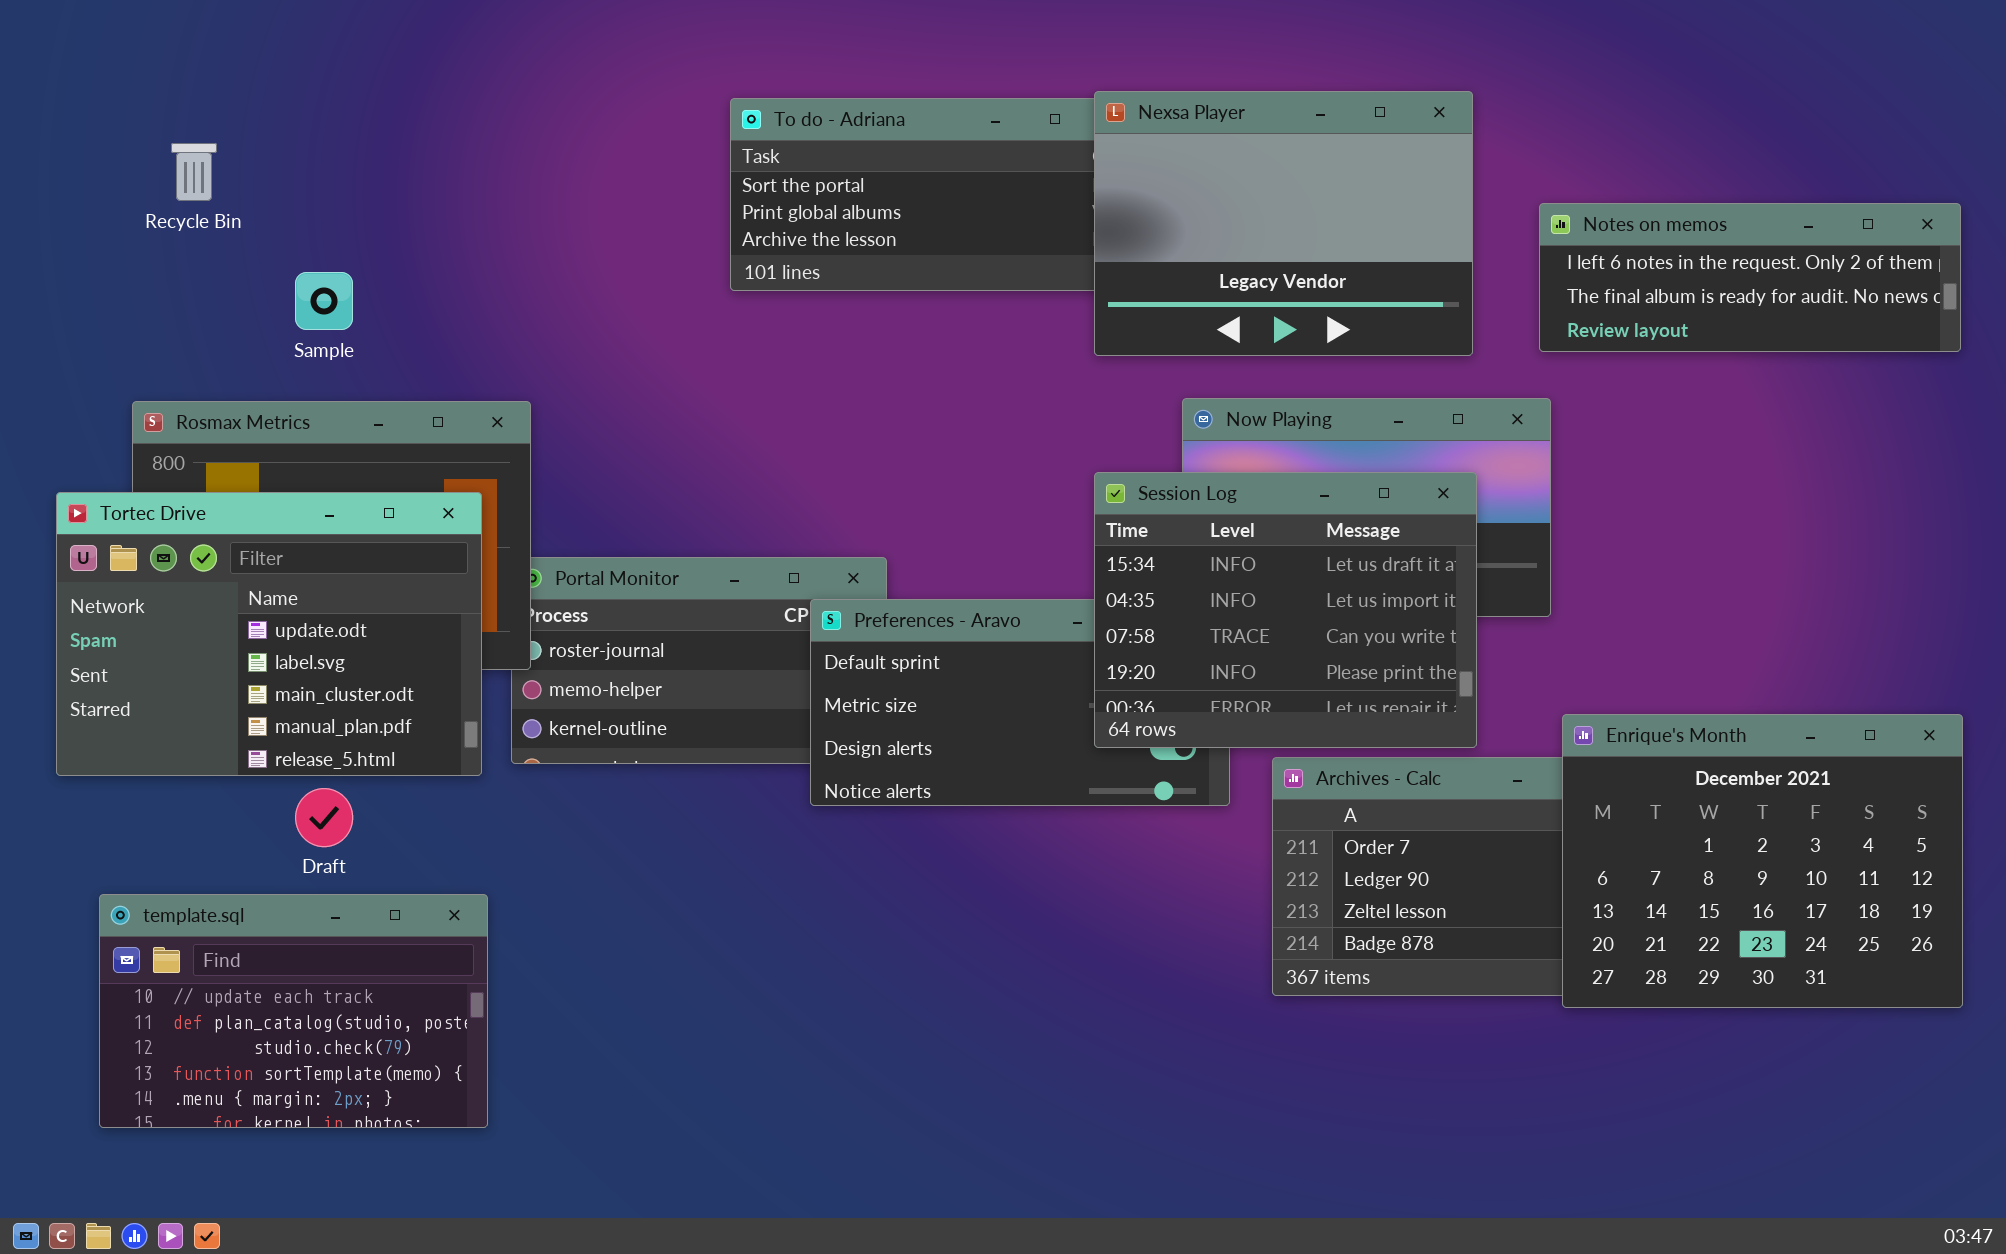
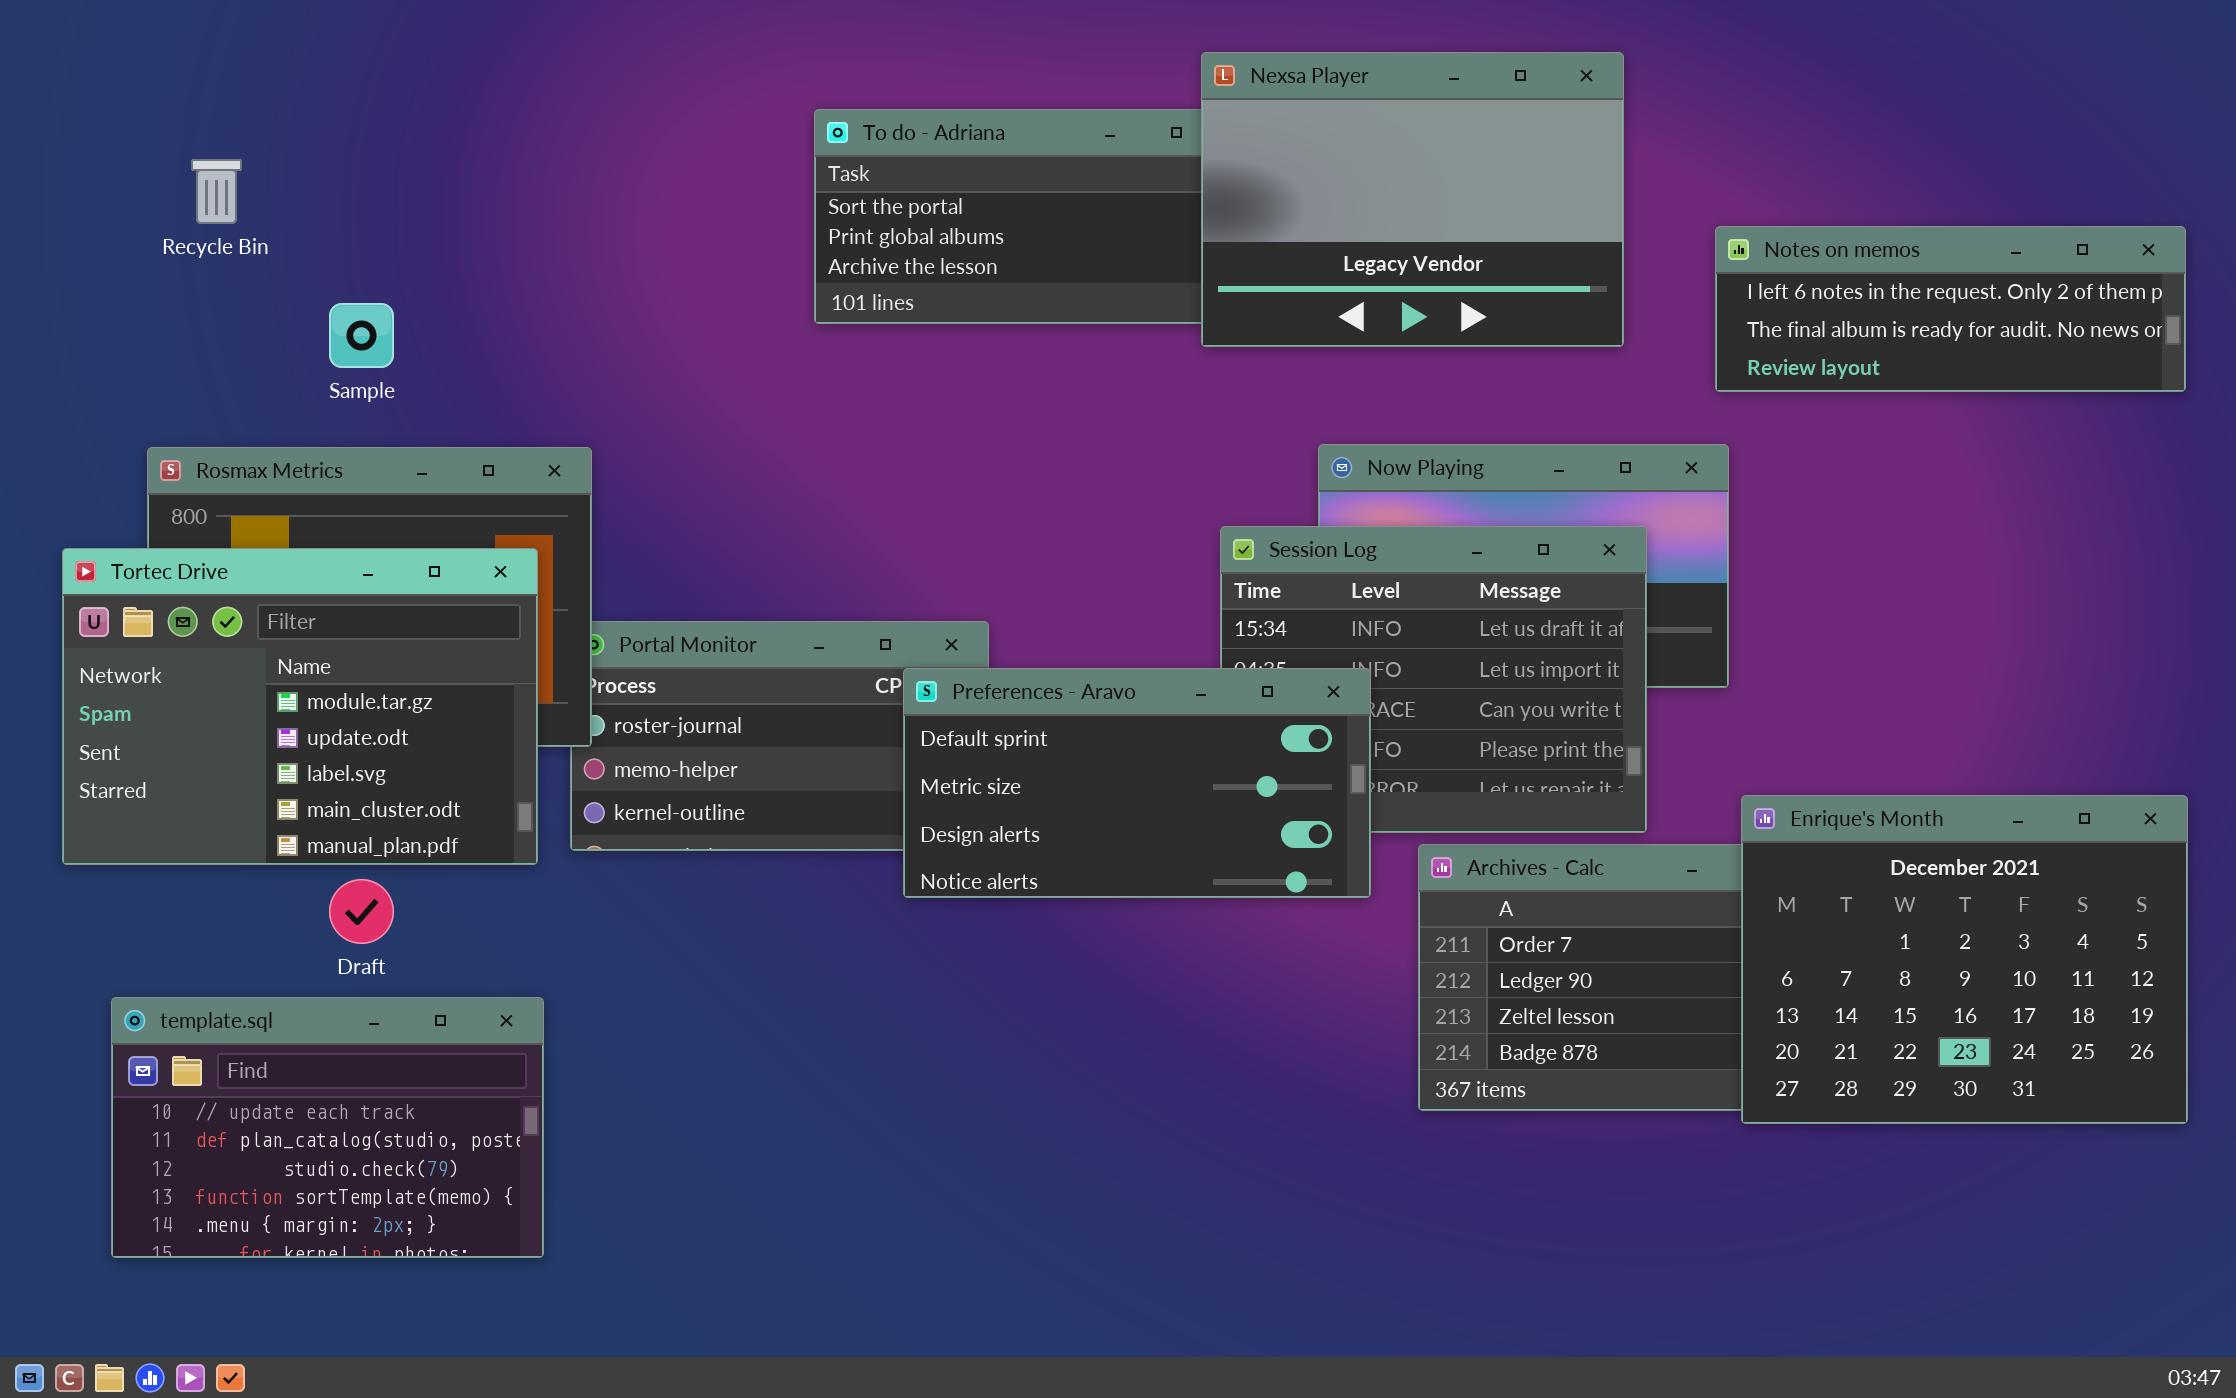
Nexsa Player: [1094,91,1473,356] -> [1201,52,1624,347], moved
Tortec Drive: [56,492,482,776] -> [62,548,538,865], scrolled up 1 row
Preferences - Aravo: [810,599,1230,806] -> [903,668,1371,898], raised

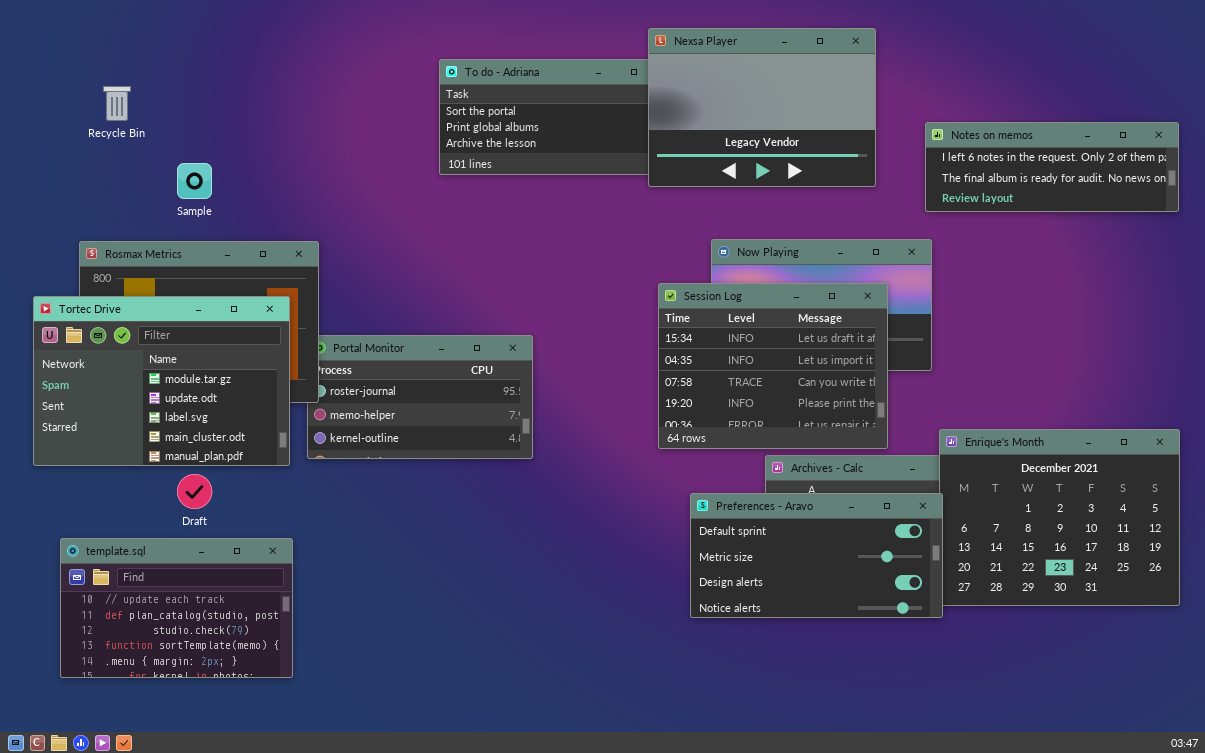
Preferences - Aravo: [903,668,1371,898] -> [690,493,943,618], moved

